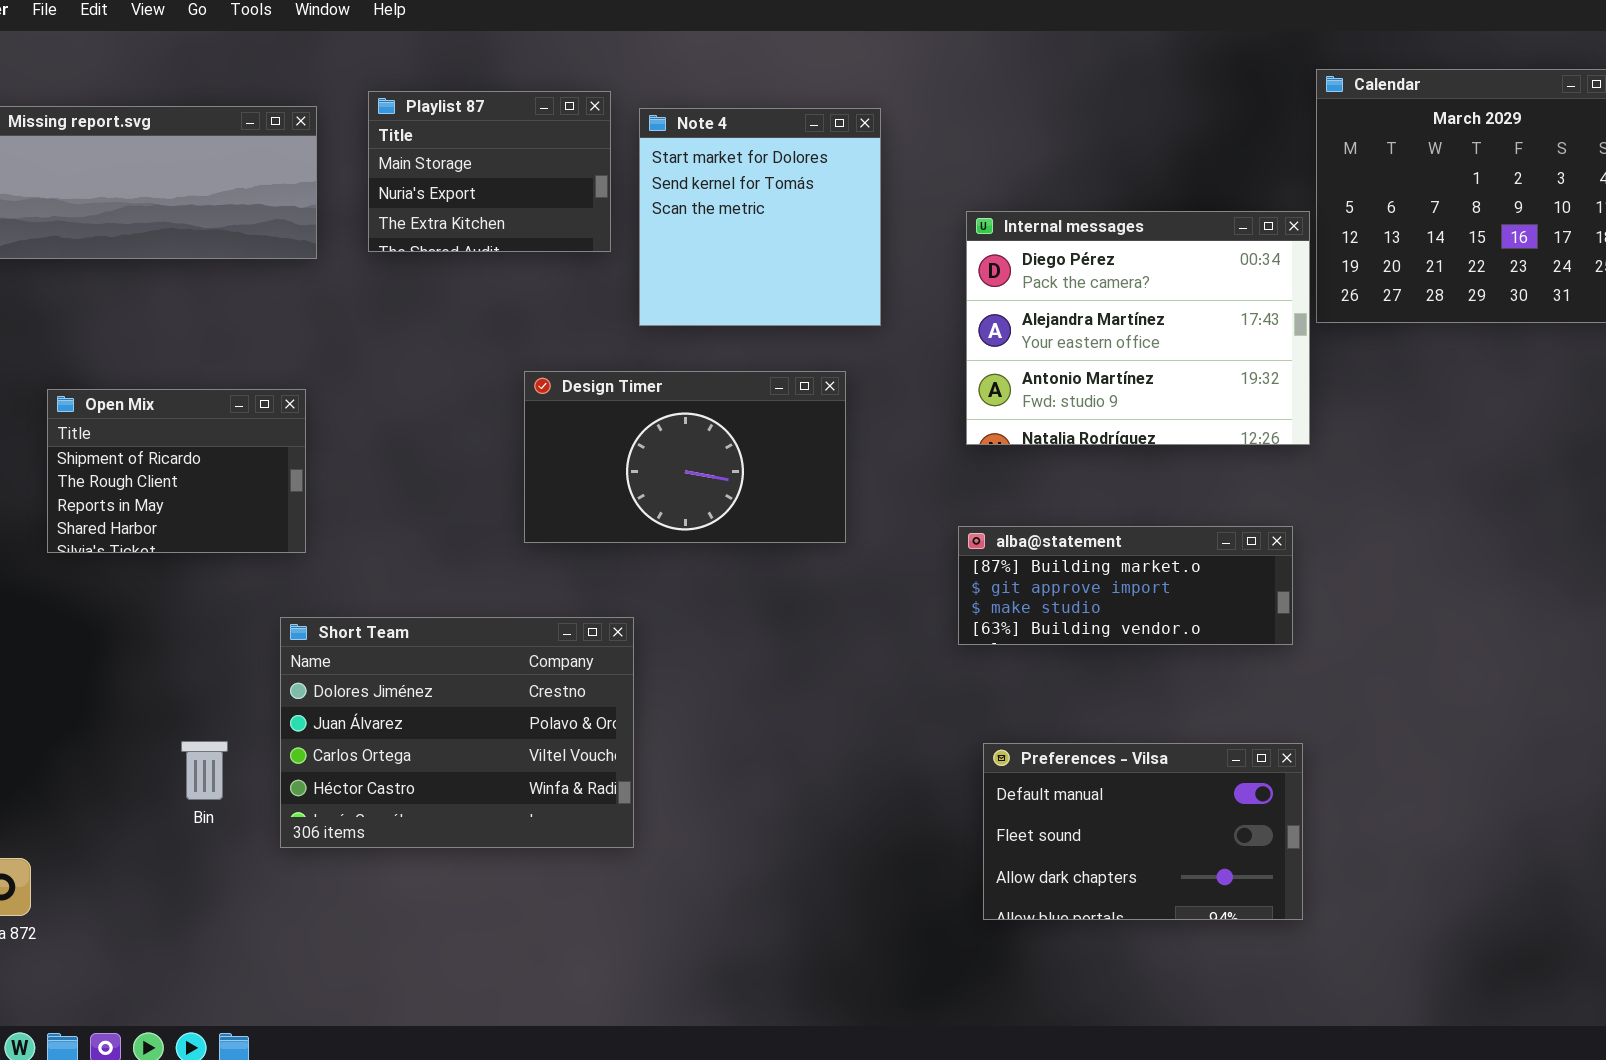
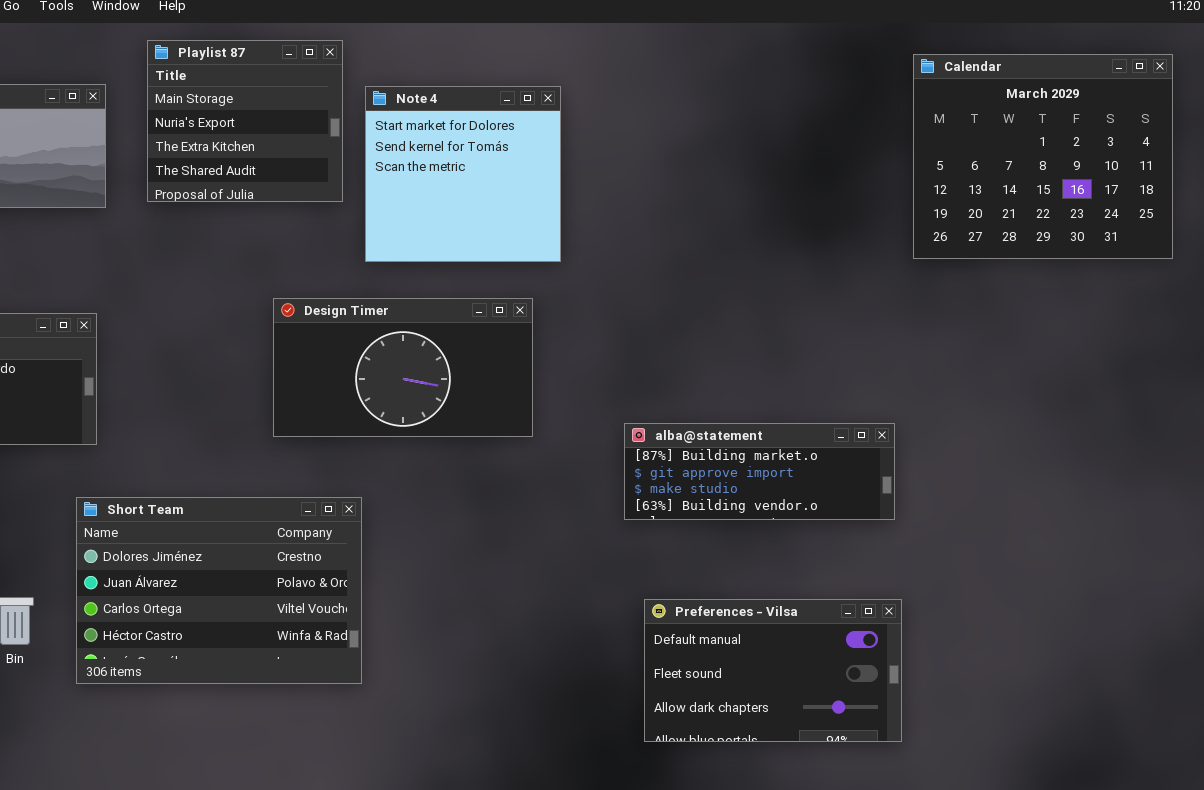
Playlist 87: [368,91,611,252] -> [147,40,343,202], resized
Internal messages: [966,211,1310,445] -> none, closed

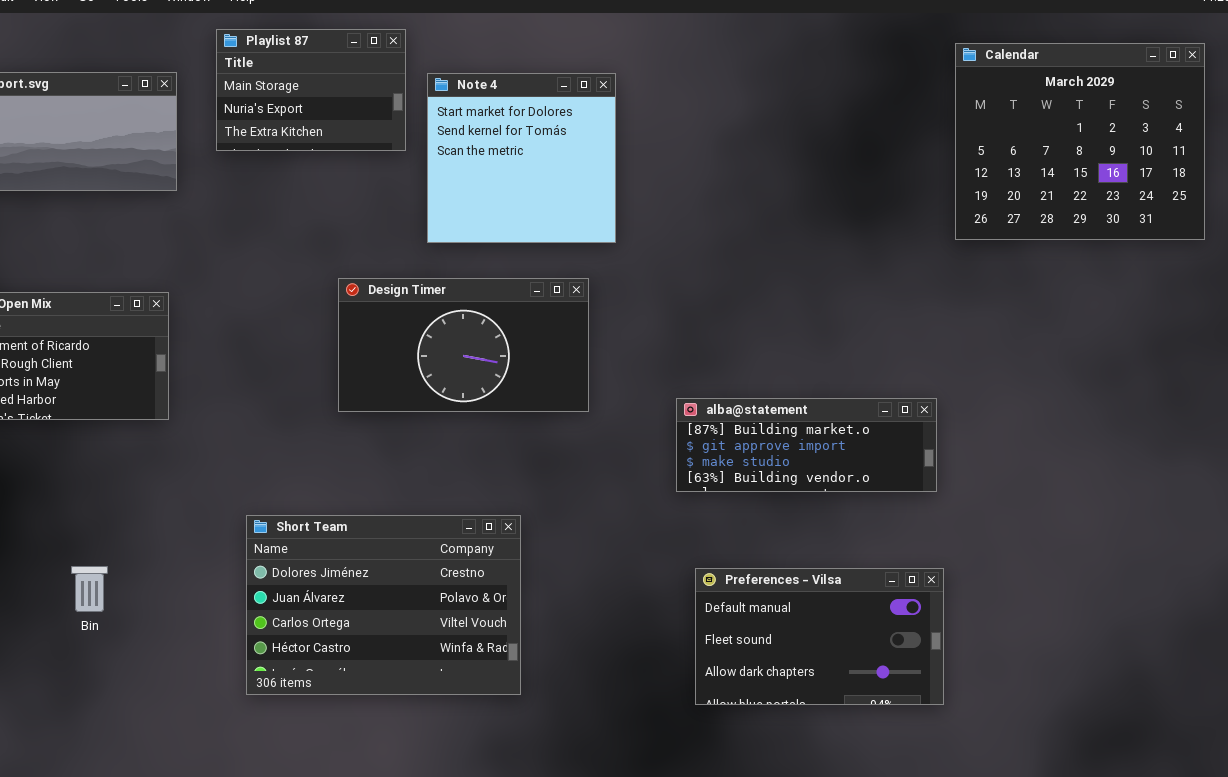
Playlist 87: [147,40,343,202] -> [216,29,406,151], resized
Short Team: [76,497,362,684] -> [246,515,521,695], moved

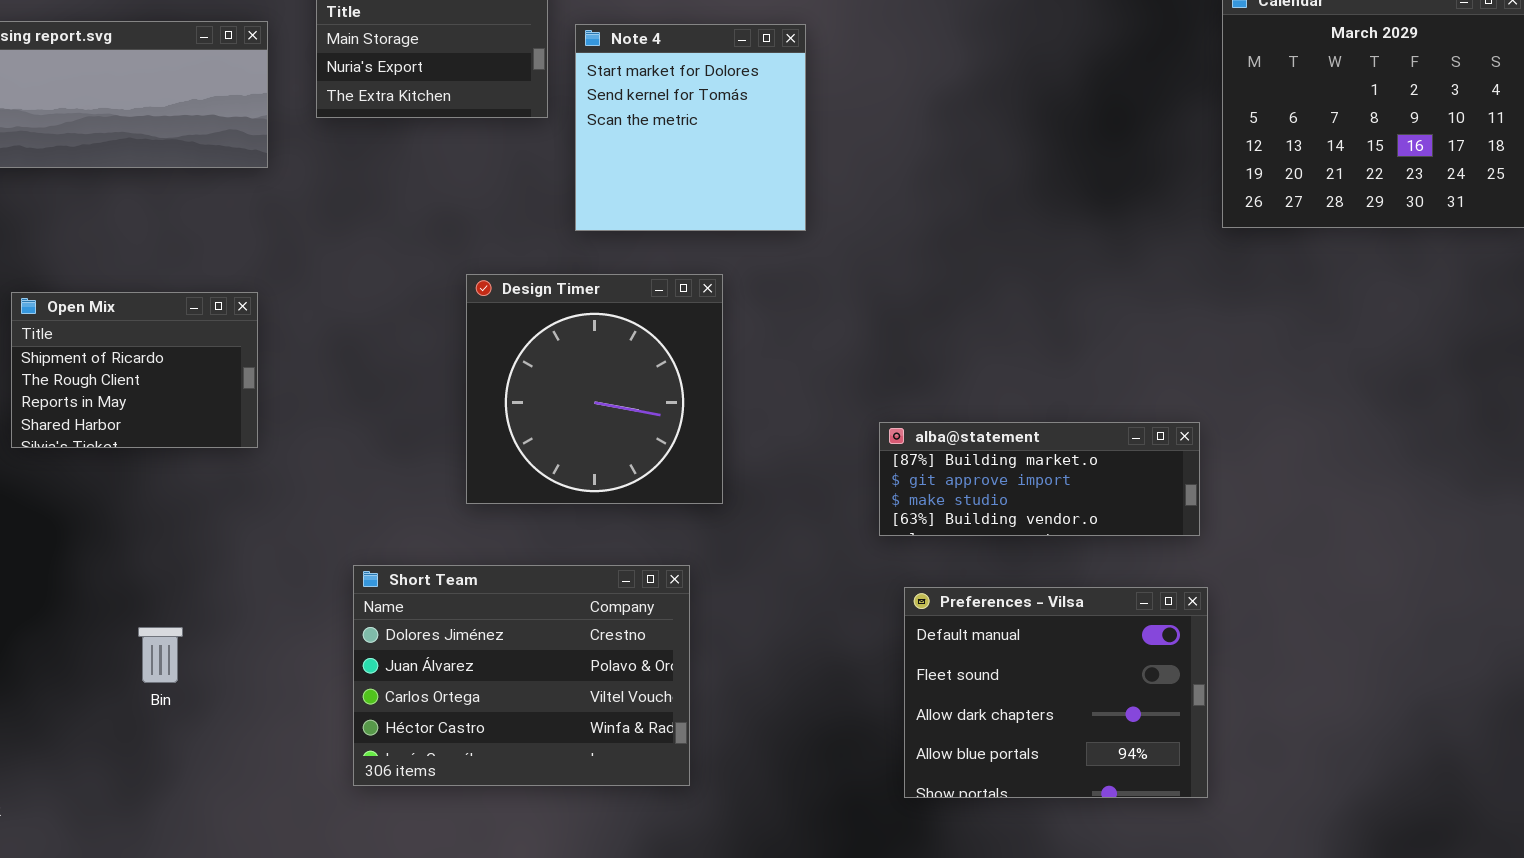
Design Timer: [338,278,589,412] -> [466,274,723,504], resized
Preferences - Vilsa: [695,568,944,705] -> [904,587,1208,798], resized

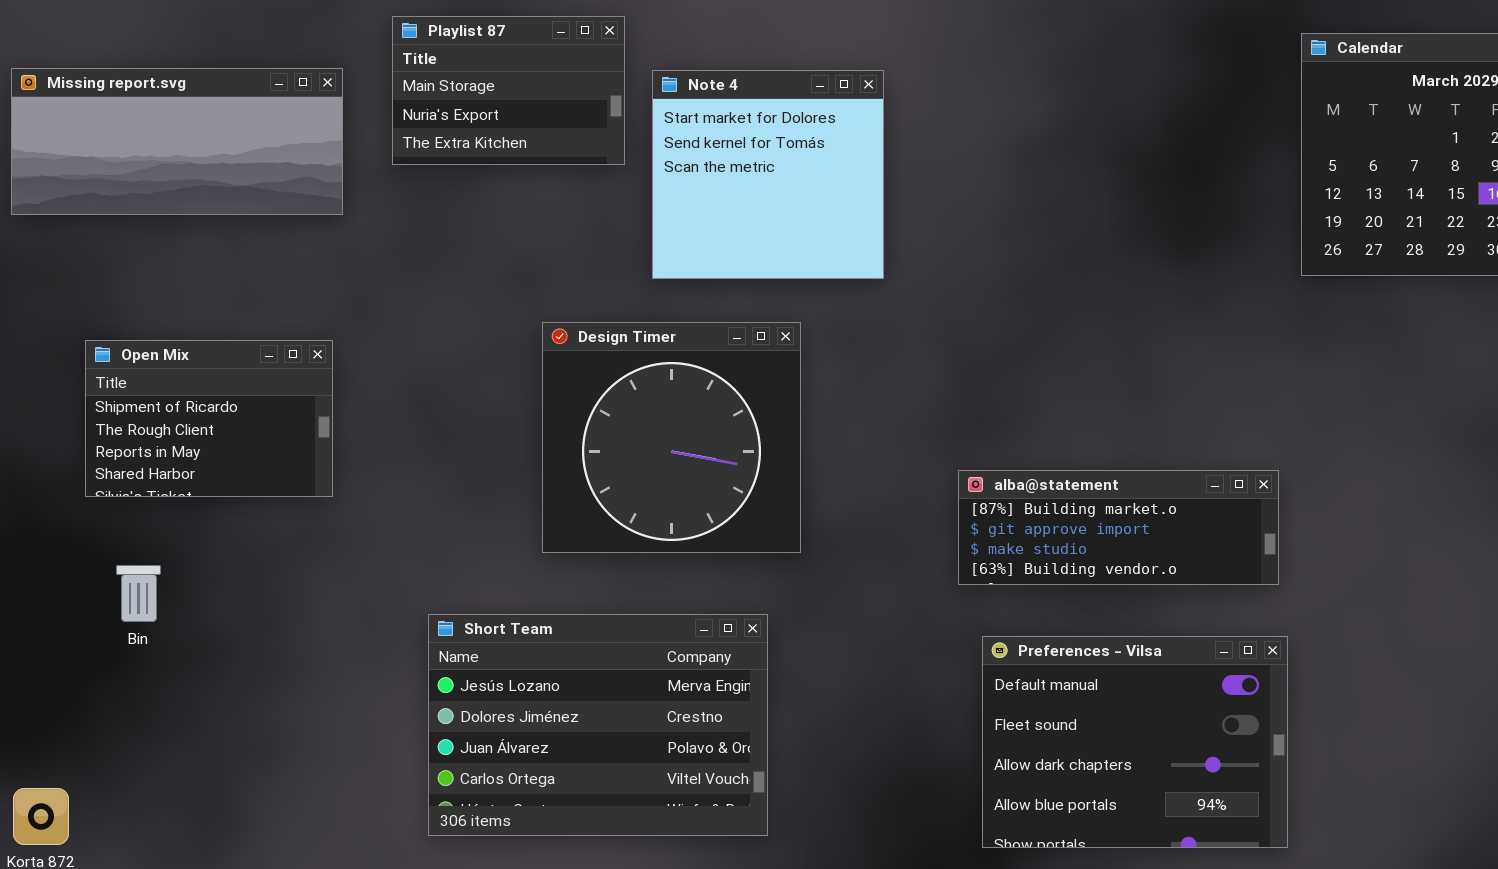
Short Team: [353,565,690,786] -> [428,614,768,836], scrolled up 1 row
Bin: [138,627,183,683] -> [116,565,161,622], moved

